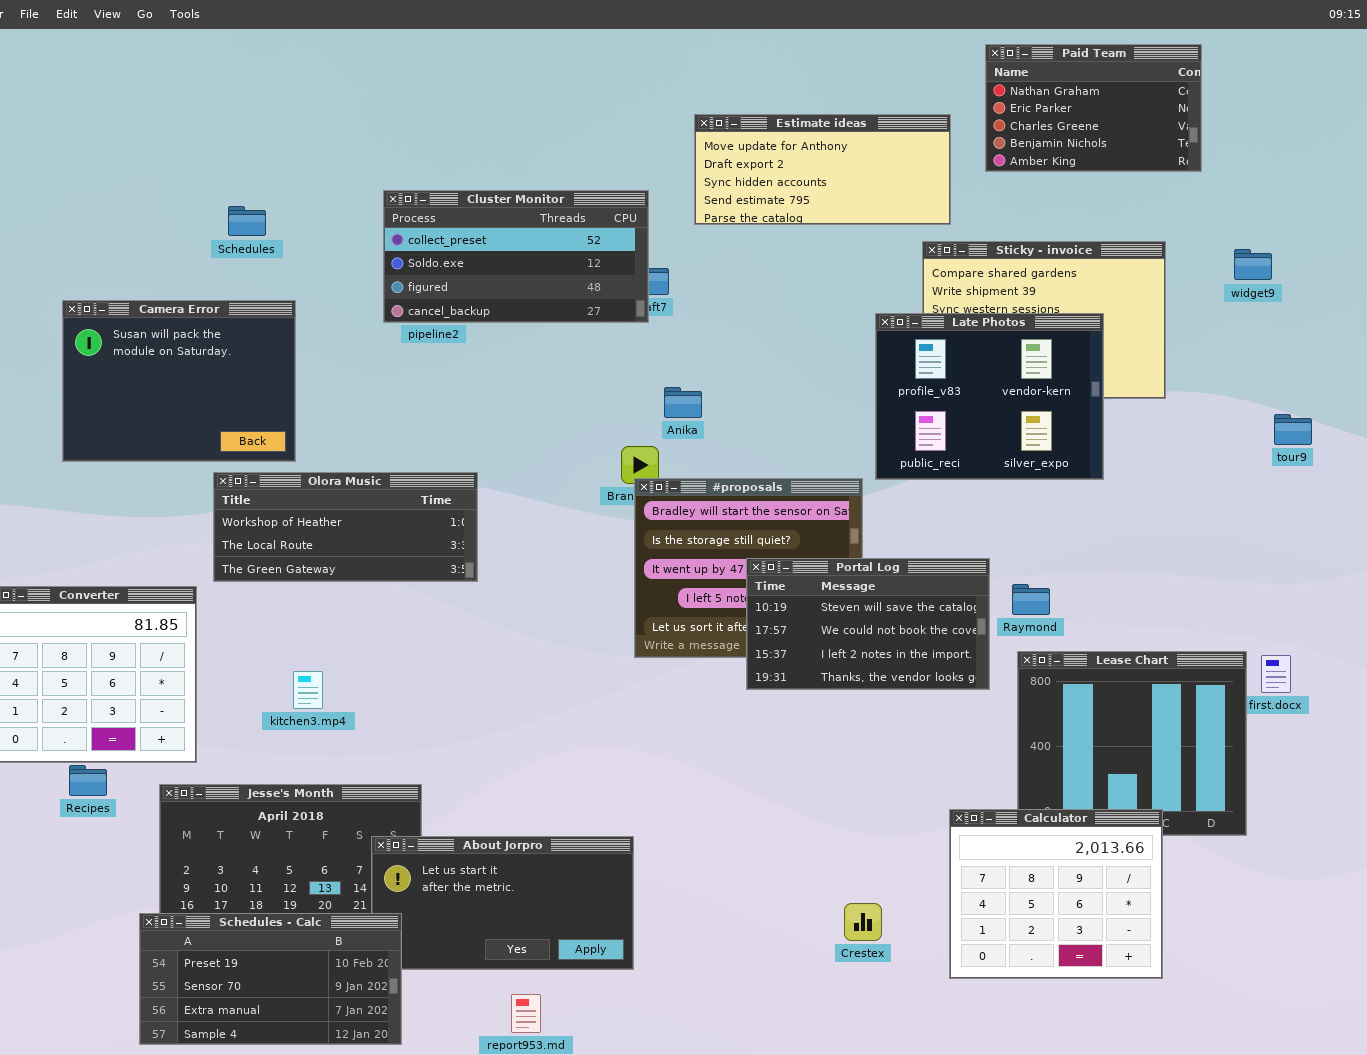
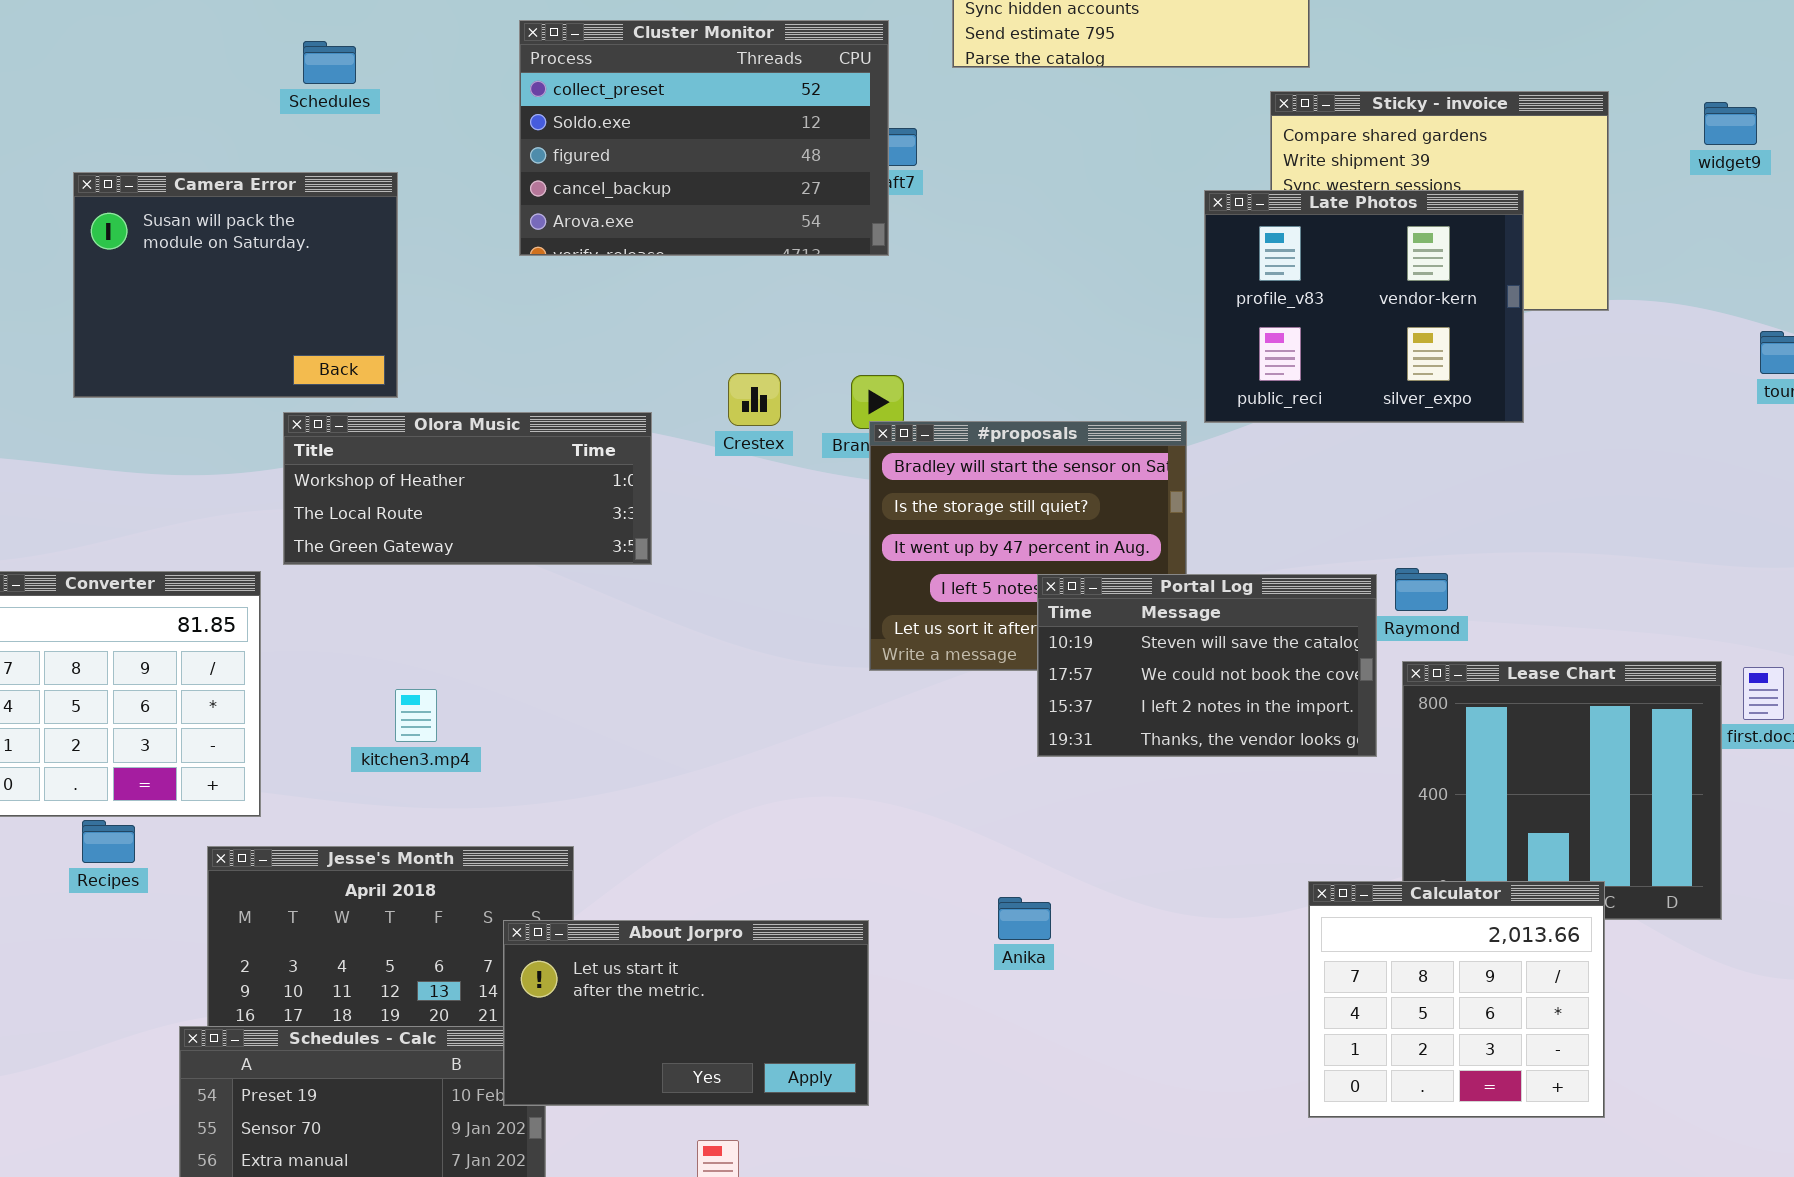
Cluster Monitor: [383,190,649,323] -> [519,20,889,256], resized
Anika: [664,387,702,418] -> [998,897,1051,940], moved
Portal Log: [746,558,990,690] -> [1037,574,1377,757], moved
About Jorpro: [371,836,634,970] -> [503,920,869,1106], raised
Crestex: [844,903,882,941] -> [728,373,781,426], moved

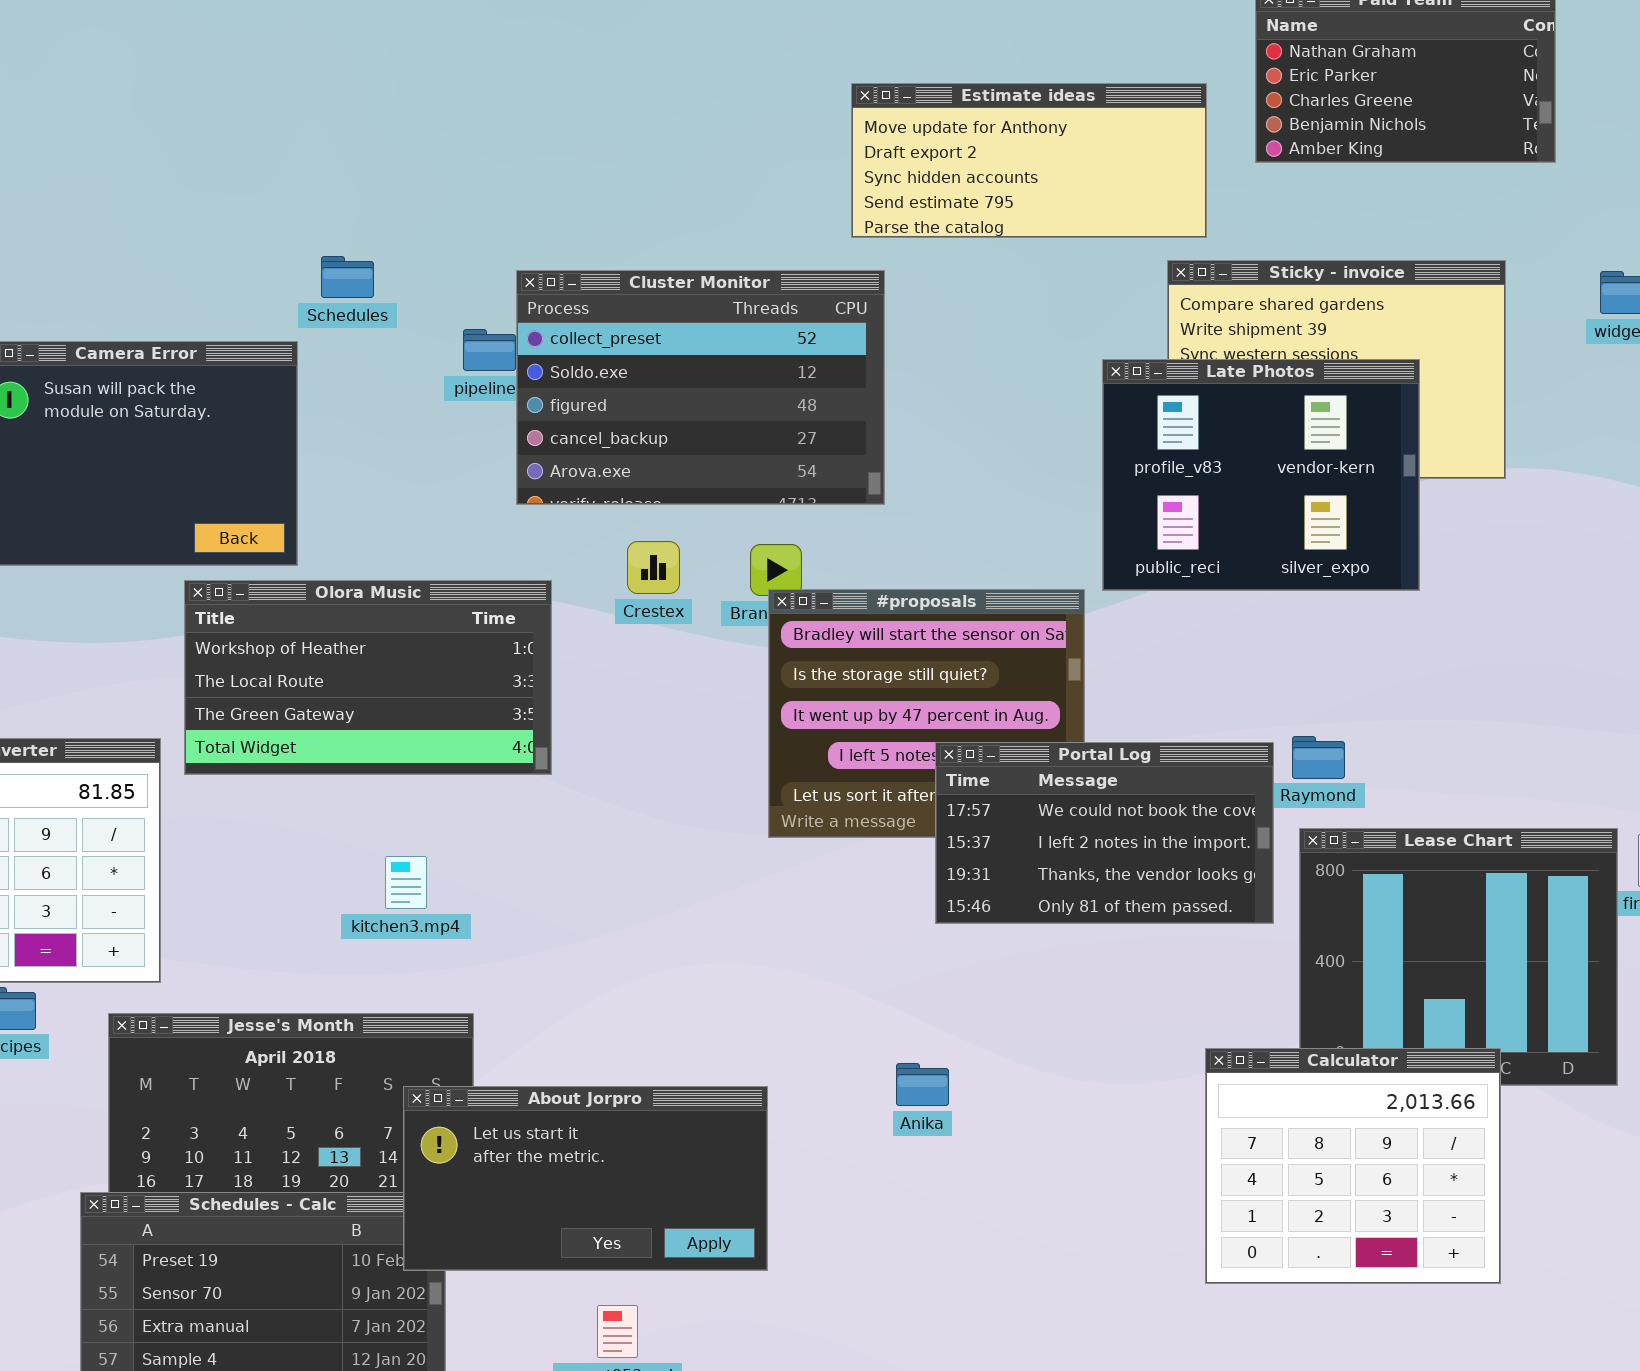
Cluster Monitor: [519,20,889,256] -> [516,270,885,505], moved
Schedules: [303,41,356,84] -> [321,256,374,298], moved
Olora Music: [283,412,652,565] -> [184,580,552,775], resized
Portal Log: [1037,574,1377,757] -> [935,742,1274,924], scrolled down 1 row
kitchen3.mp4: [395,689,437,742] -> [385,856,427,909], moved

